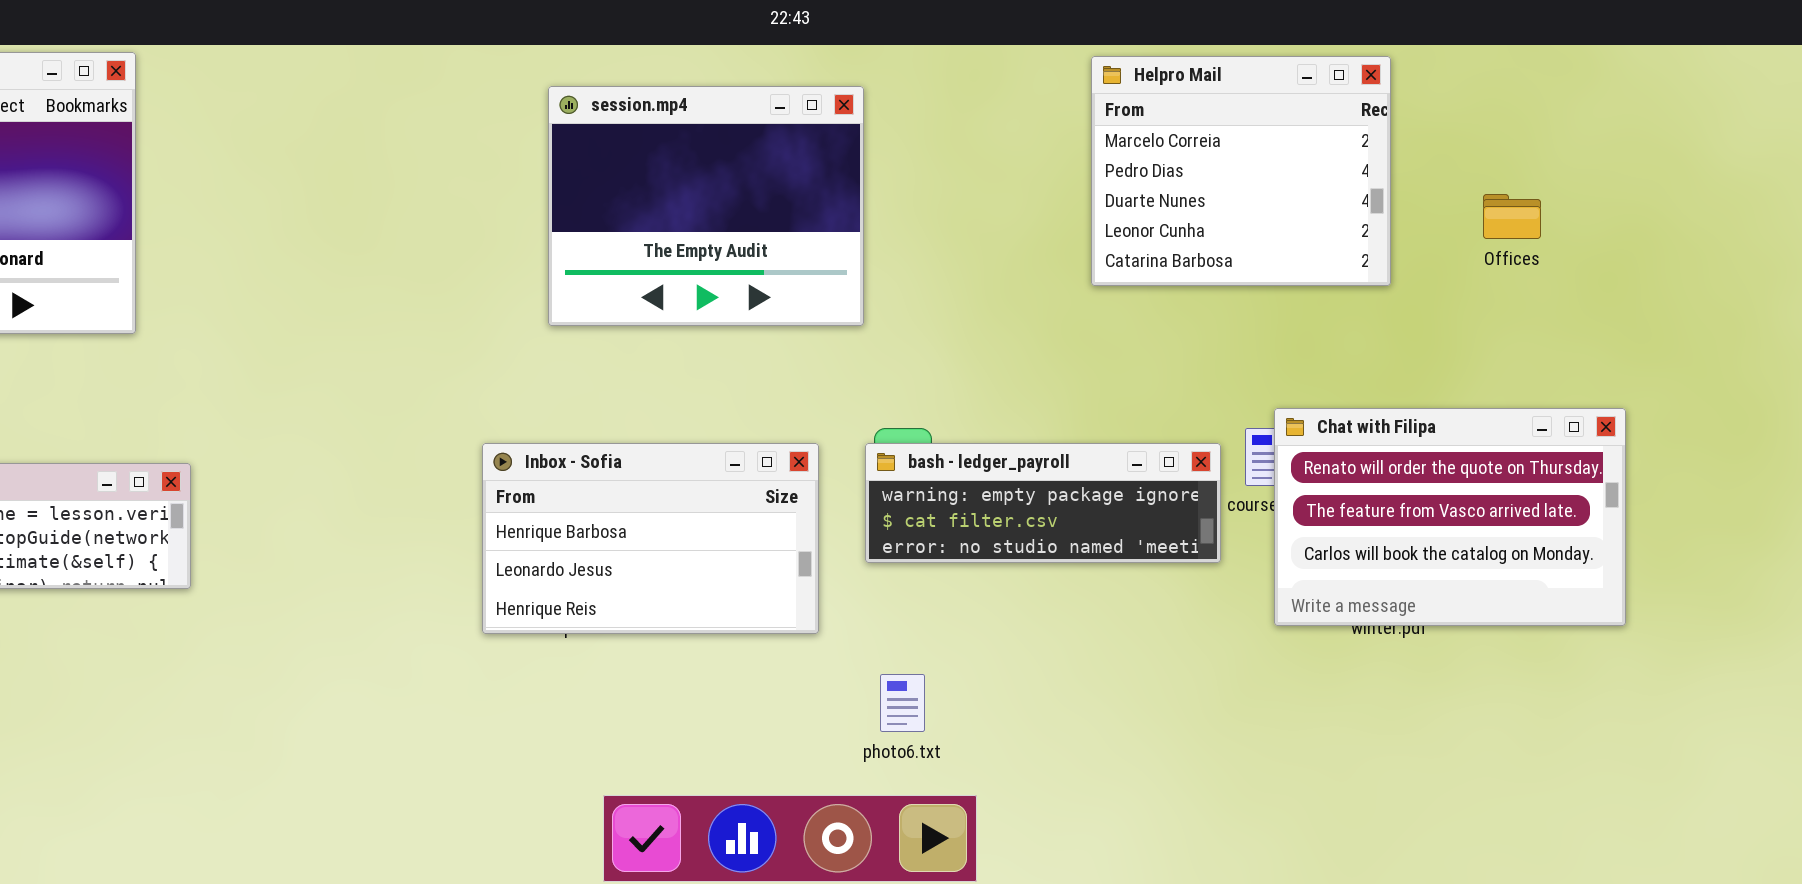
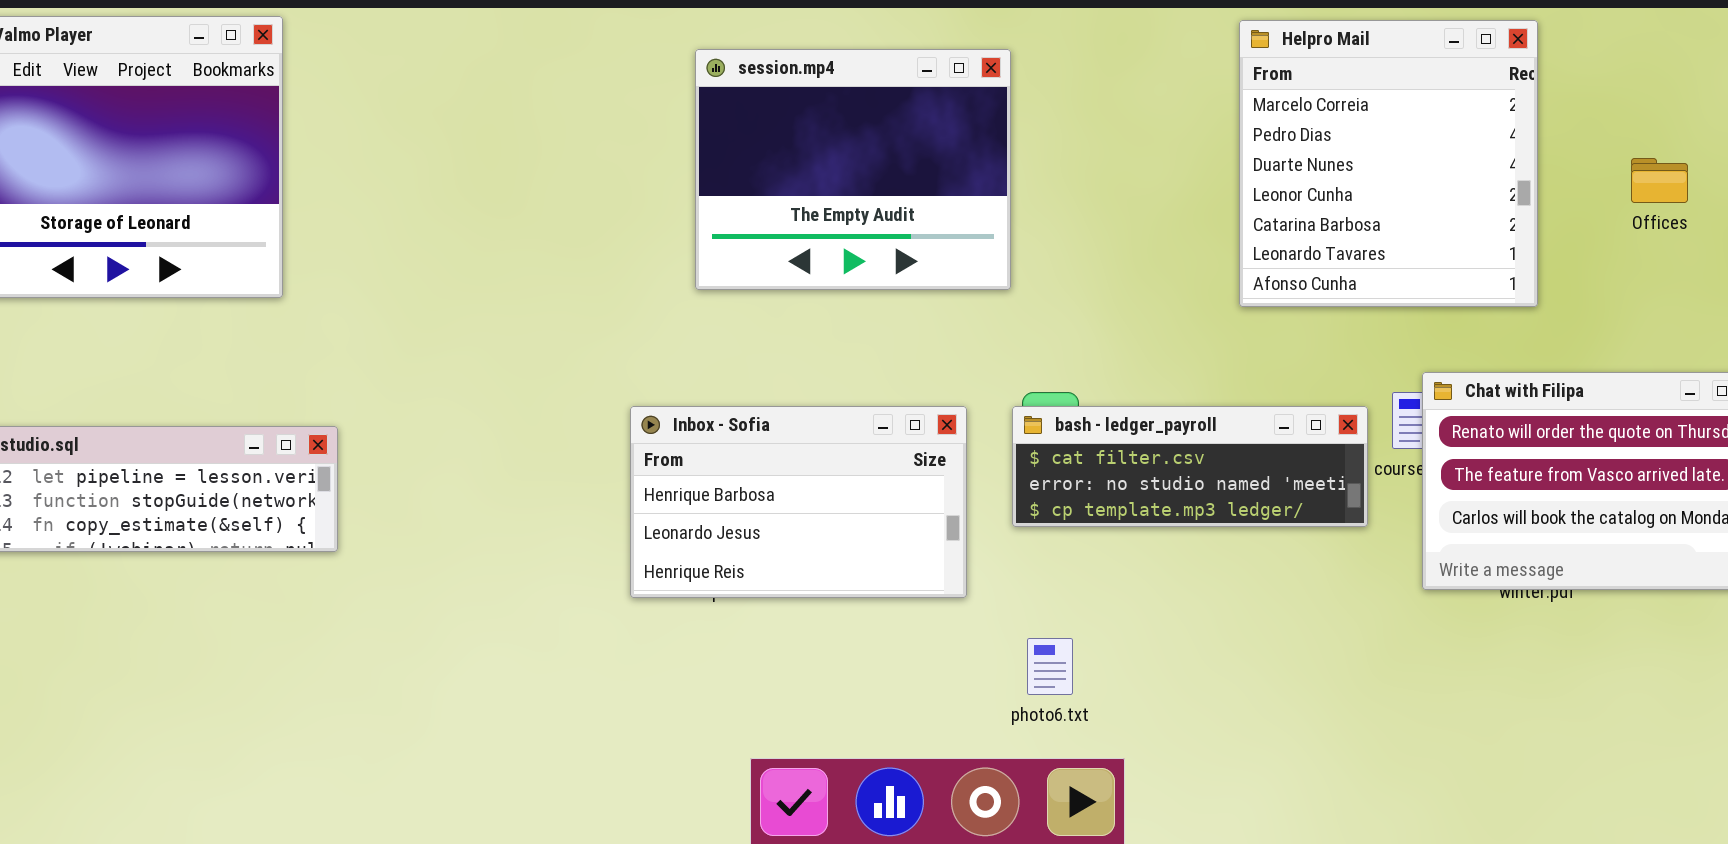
Helpro Mail: [1091,56,1391,286] -> [1239,20,1538,307], resized
bash - ledger_payroll: [865,443,1221,563] -> [1012,406,1368,527], scrolled down 1 row

